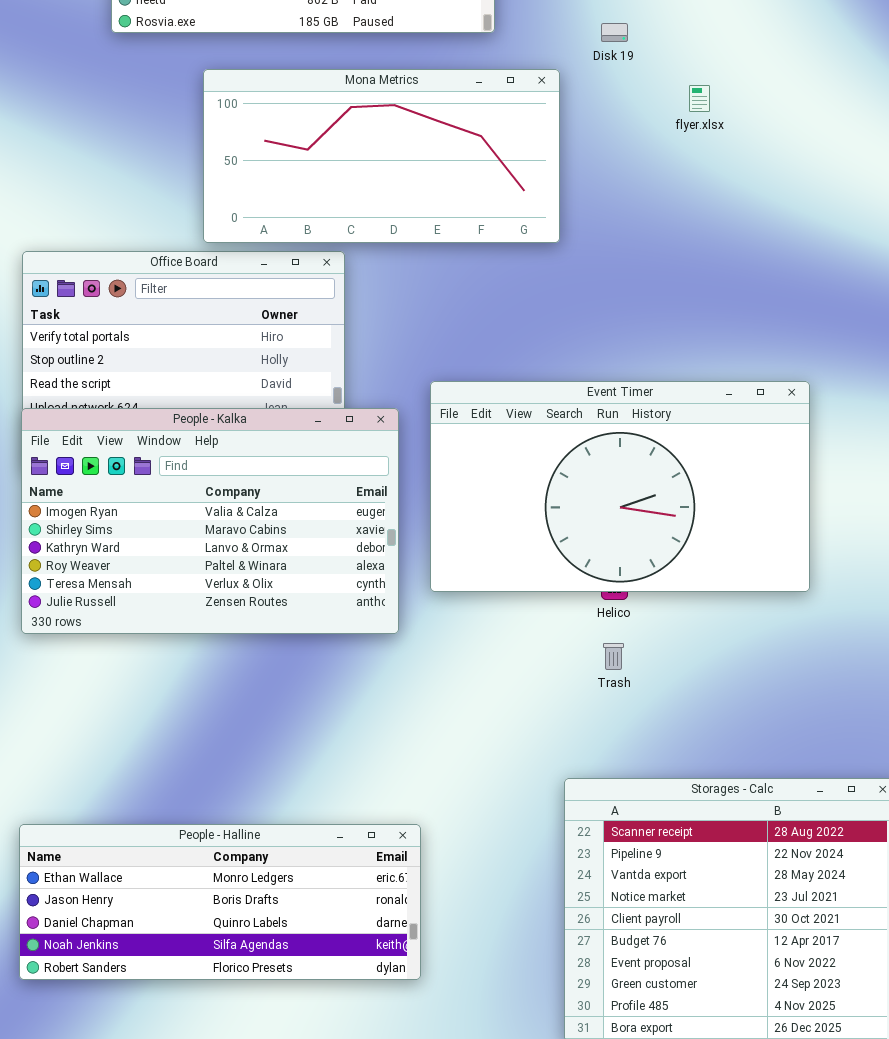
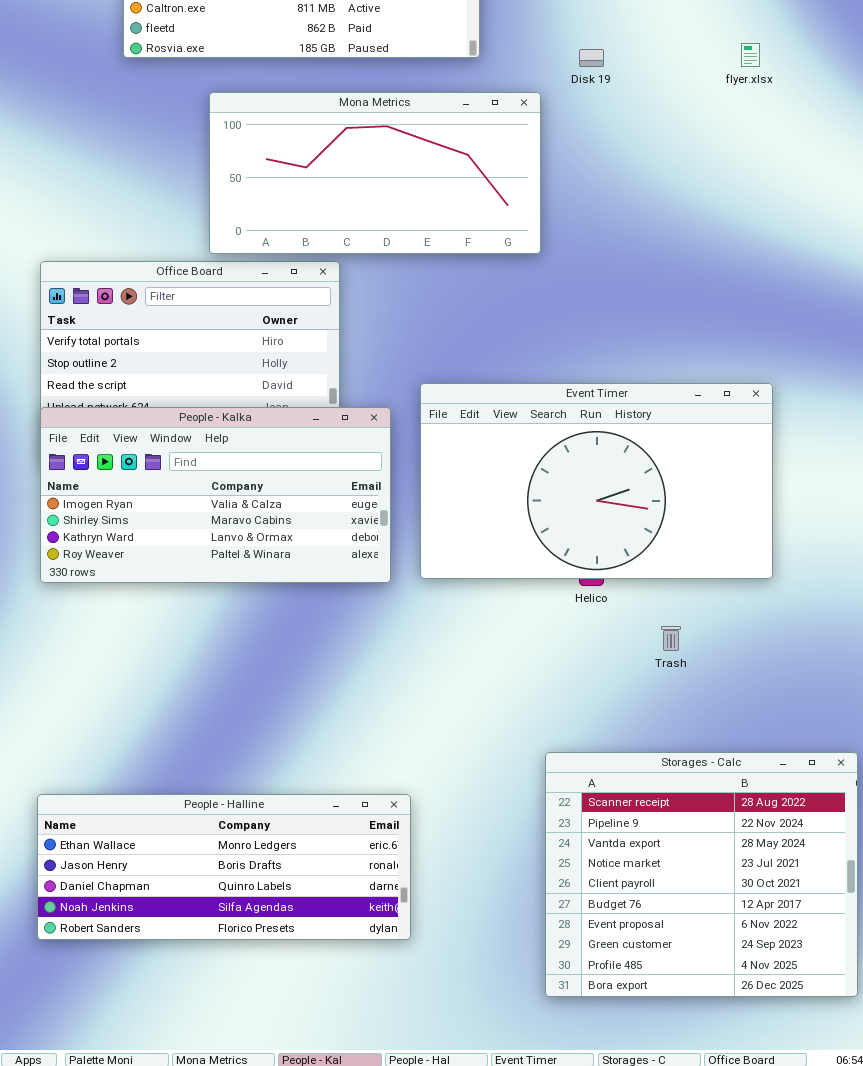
flyer.xlsx: [689,85,710,112] -> [741,43,760,67], moved
People - Kalka: [21,408,399,634] -> [40,407,391,583], resized
Trash: [603,643,624,670] -> [661,626,681,651], moved

